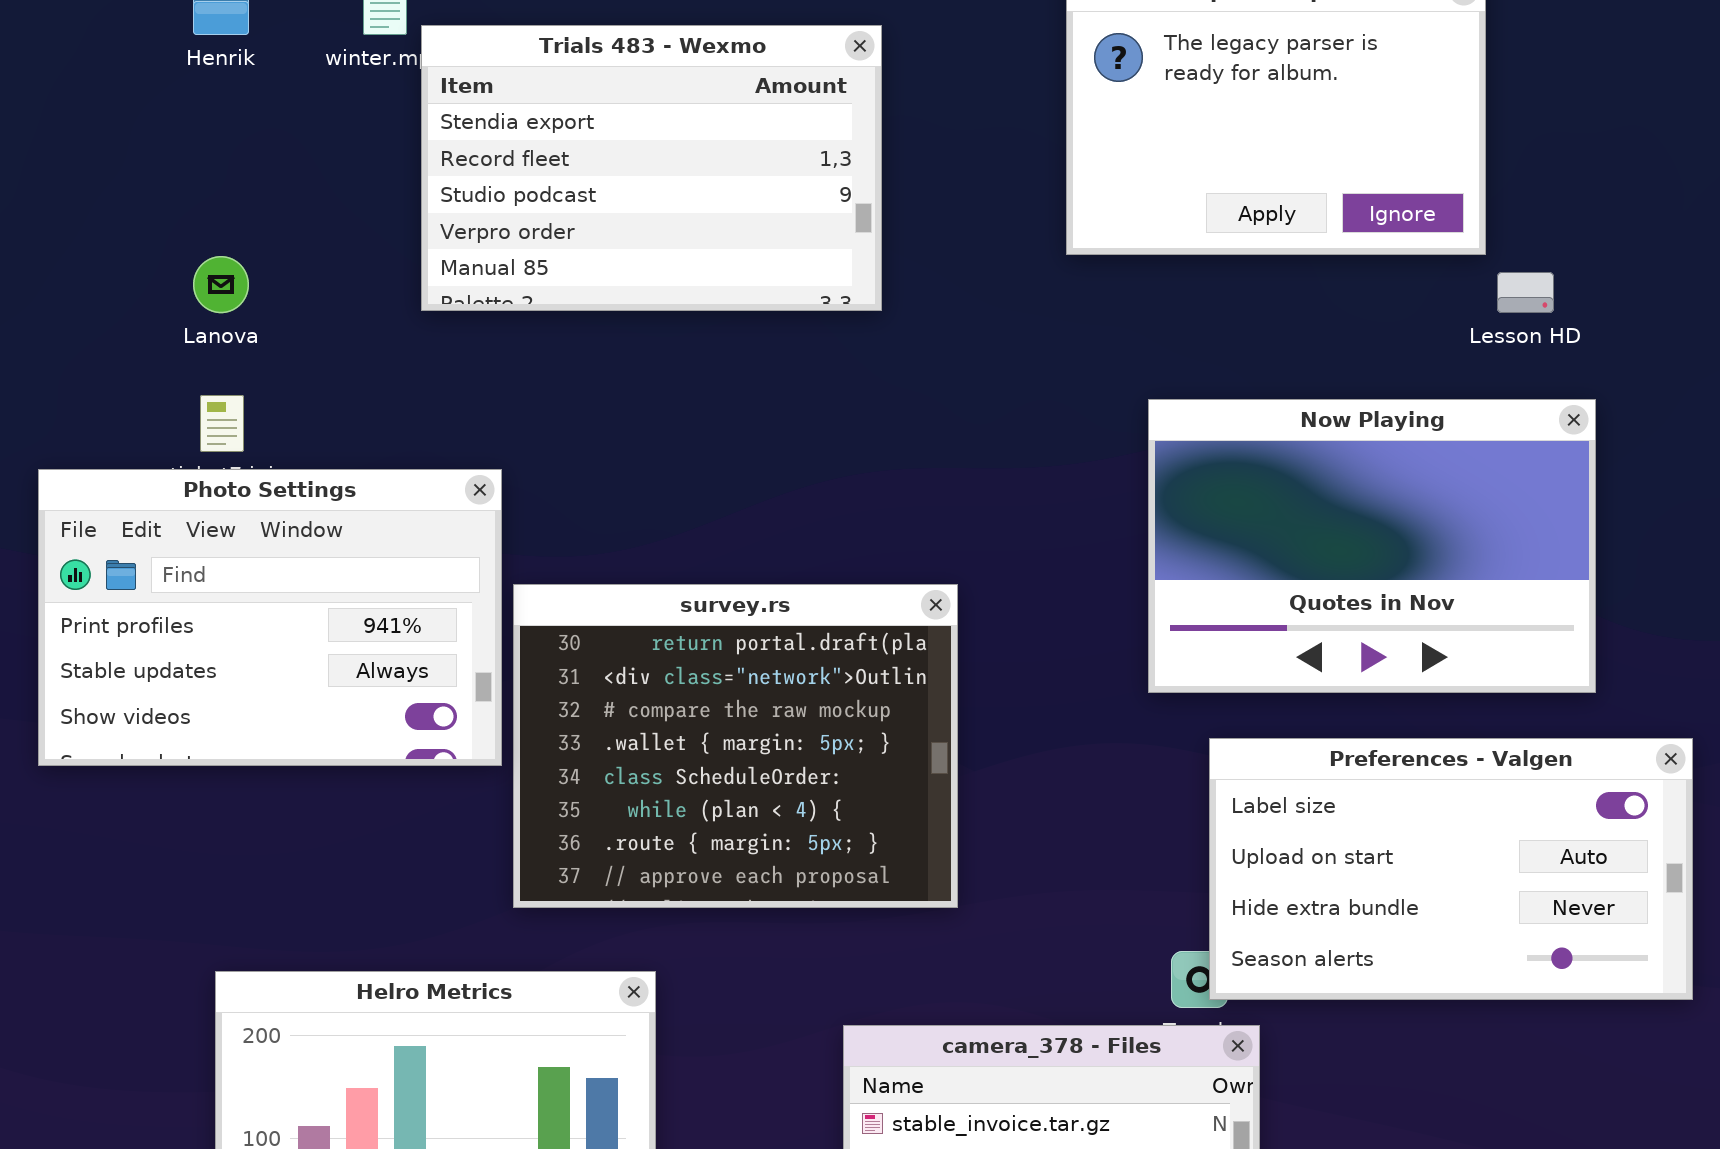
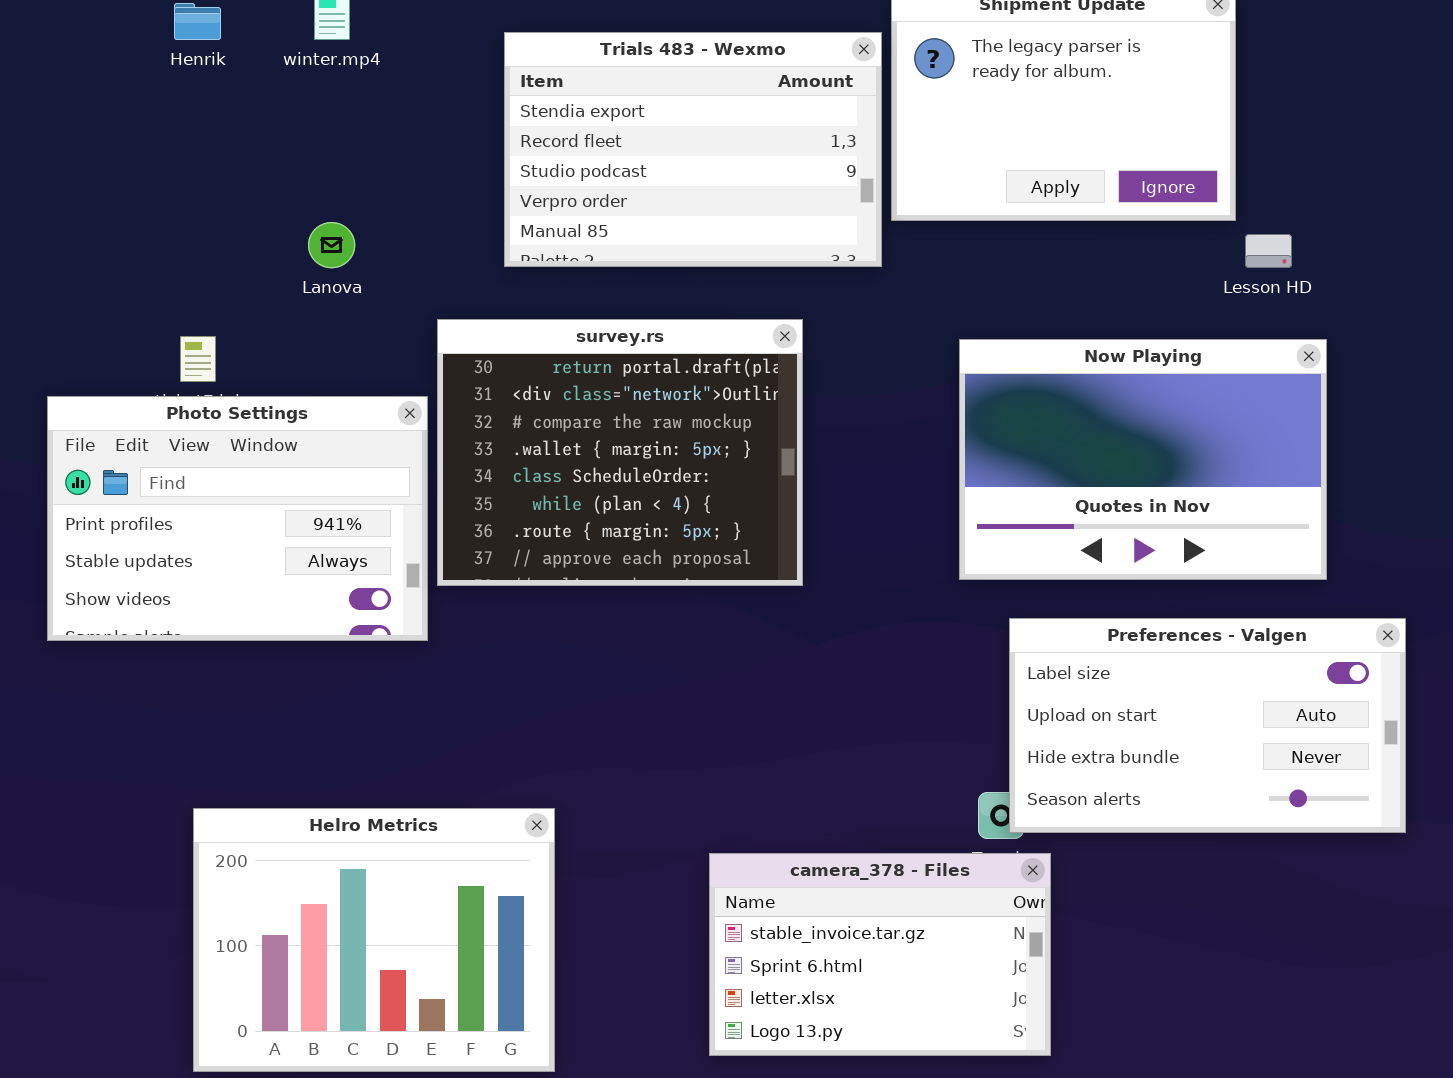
Trials 483 - Wexmo: [421,25,882,311] -> [504,32,882,267], moved
Lanova: [193,256,249,313] -> [308,222,355,268], moved
survey.rs: [513,584,958,908] -> [437,319,803,586], moved

